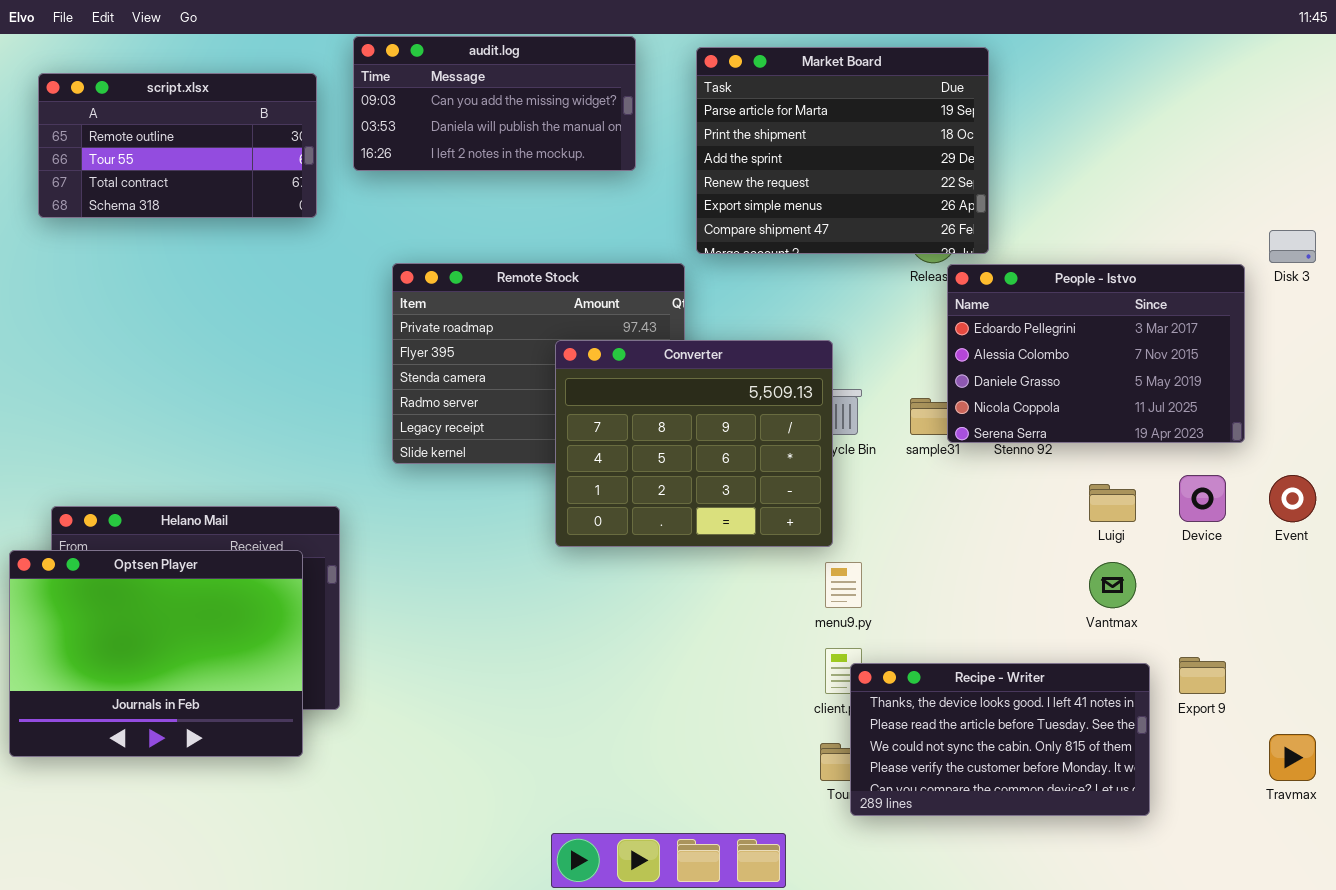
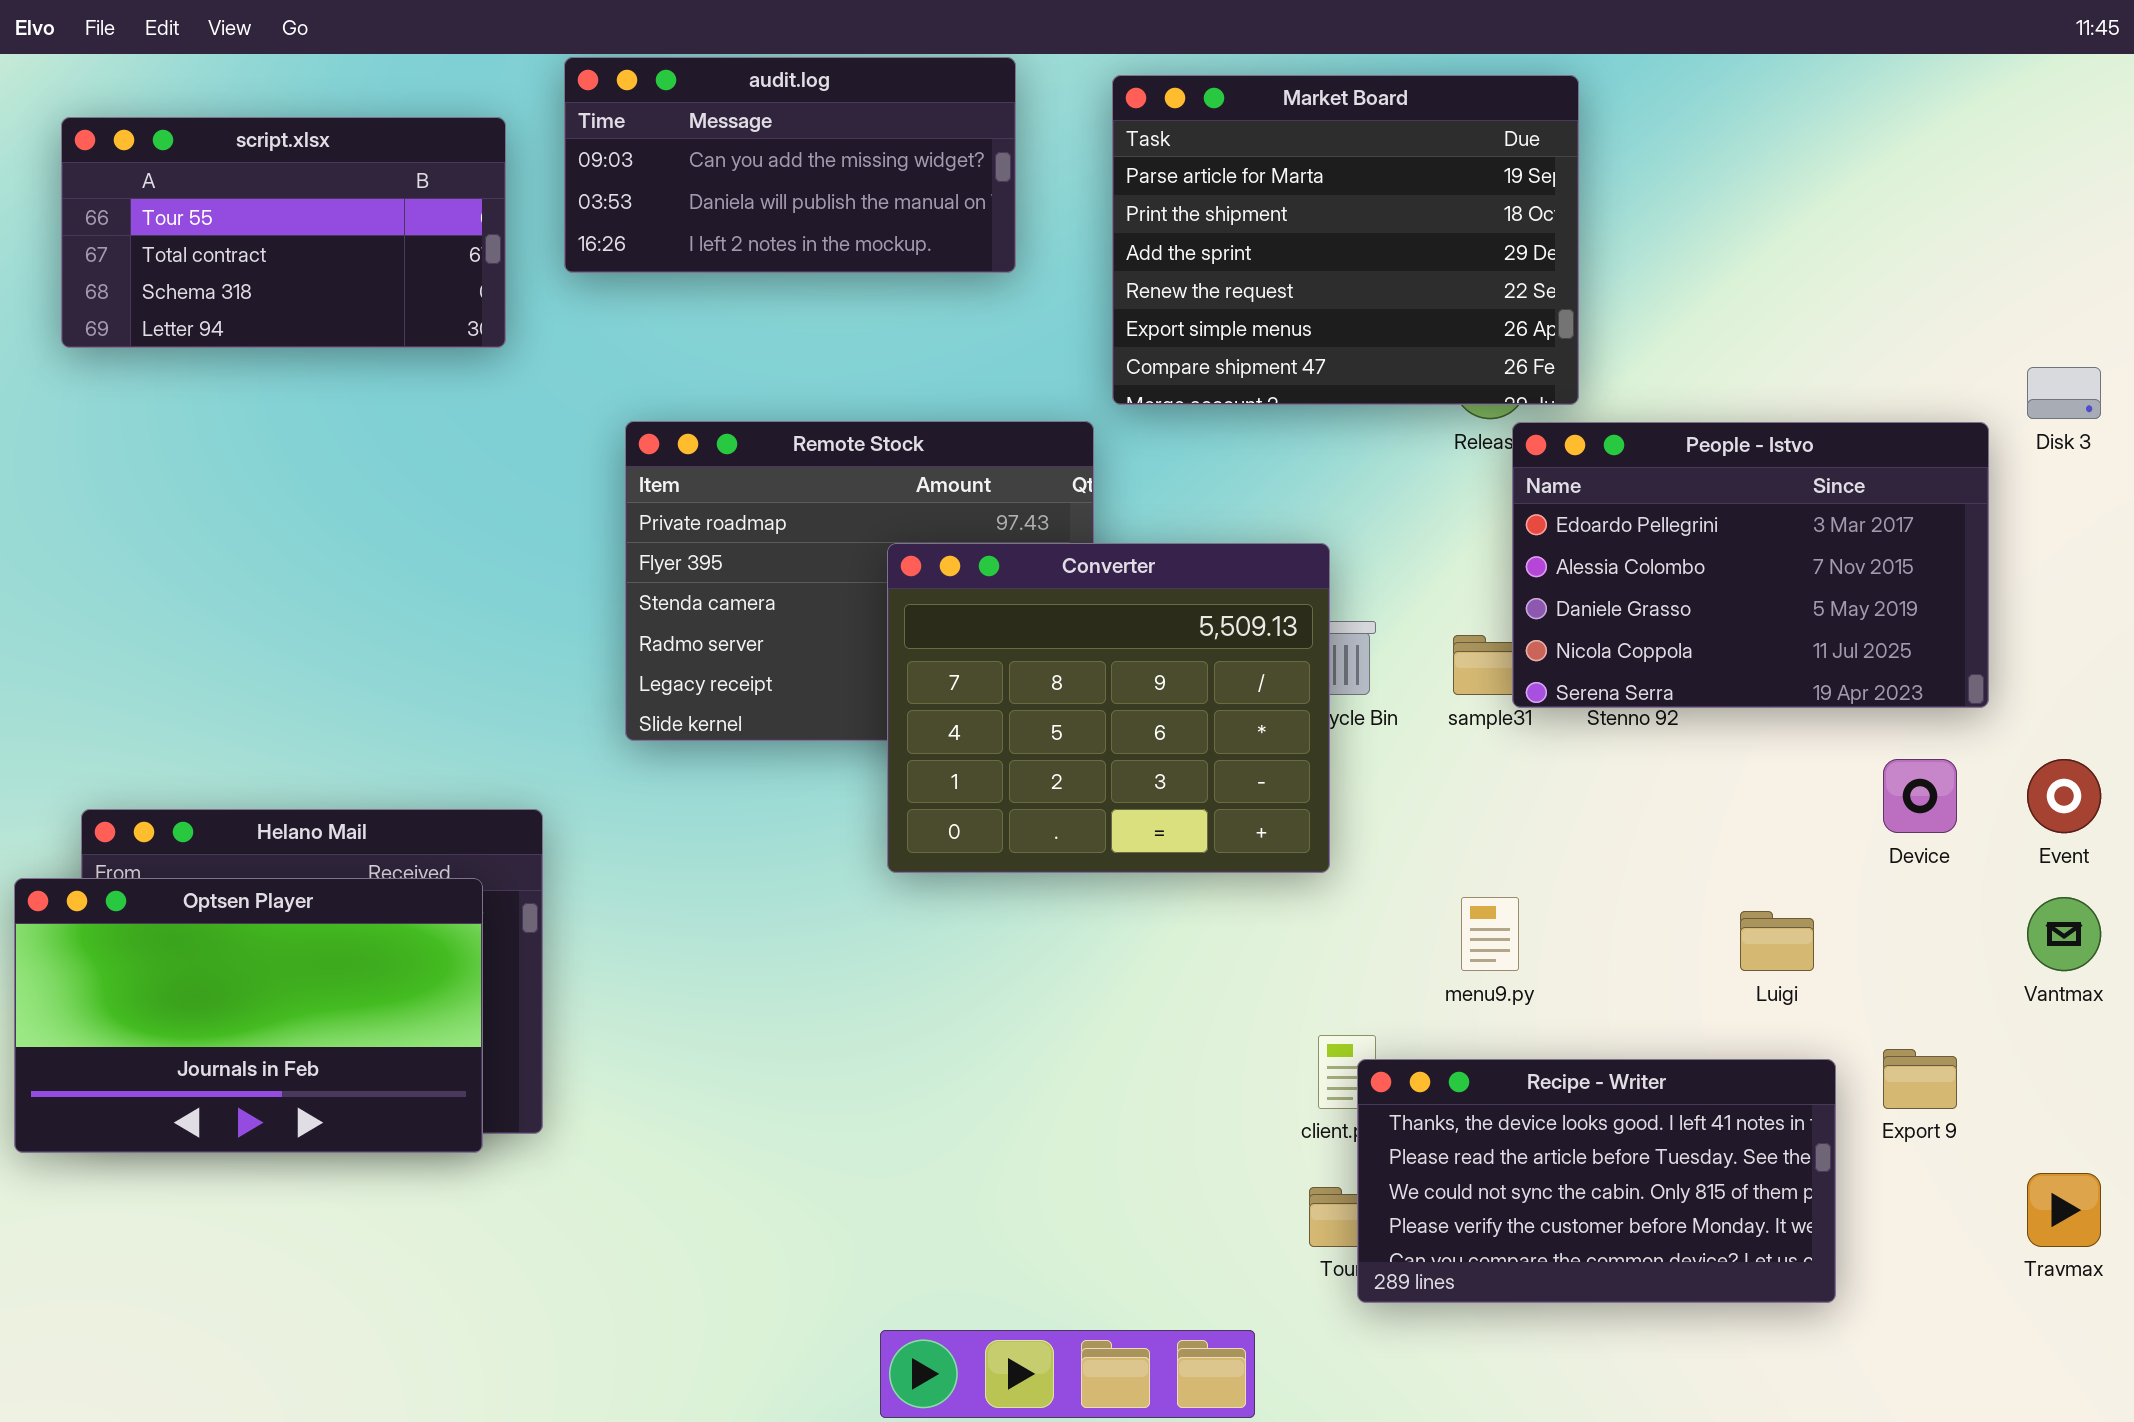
script.xlsx: [38,73,317,218] -> [61,117,506,348], scrolled down 1 row
Luigi: [1089,484,1136,522] -> [1740,911,1814,971], moved
Optsen Player: [9,550,303,757] -> [14,878,483,1153], resized
menu9.py: [825,562,862,608] -> [1461,897,1519,971], moved
Vantmax: [1089,562,1136,608] -> [2027,897,2101,971], moved

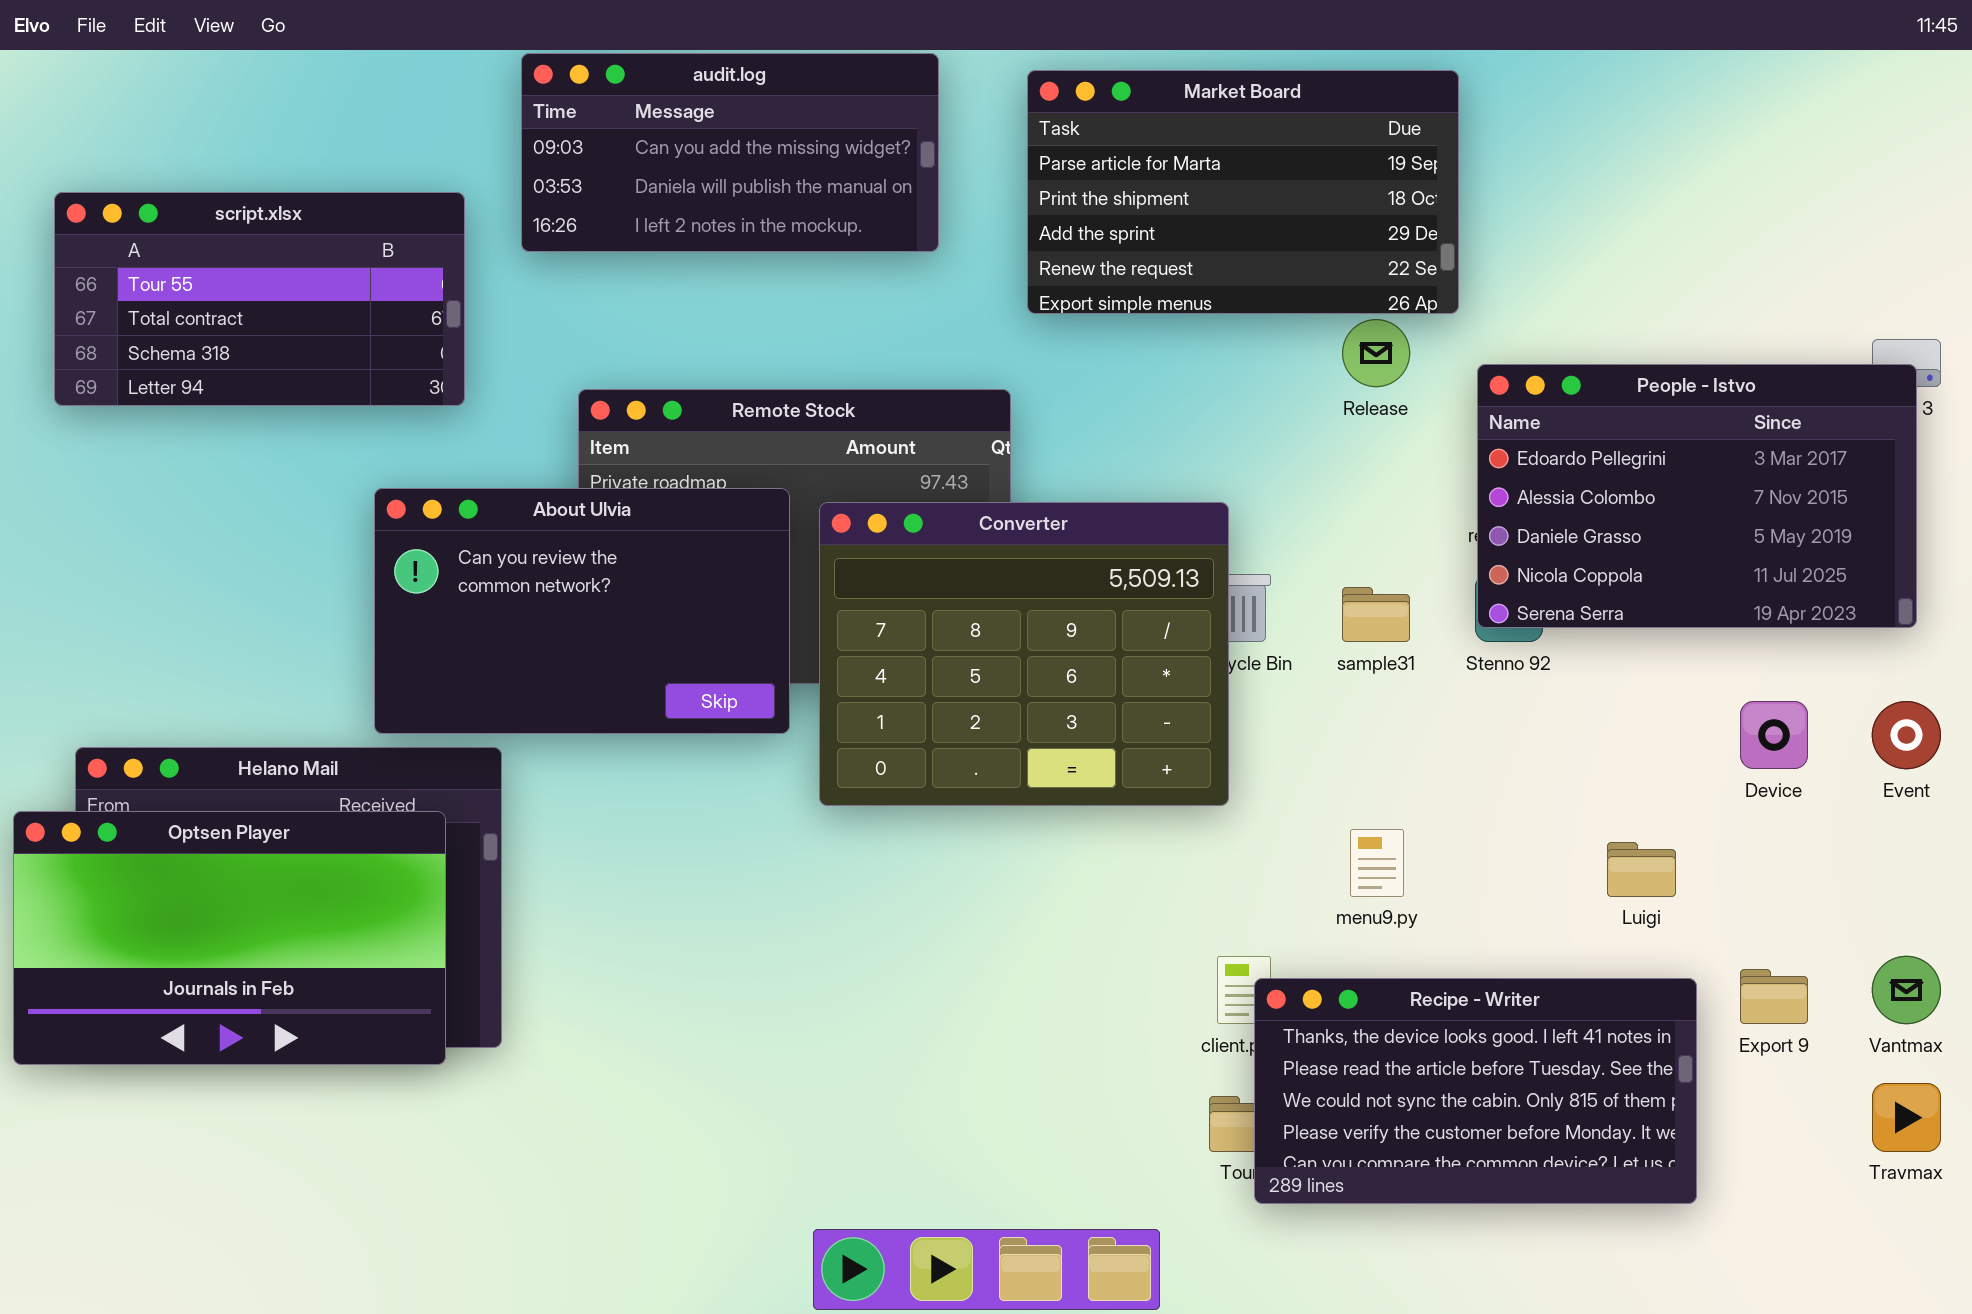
Market Board: [1112,75,1579,405] -> [1027,70,1459,314], resized
script.xlsx: [61,117,506,348] -> [54,192,465,406], moved
People - Istvo: [1512,422,1989,708] -> [1477,364,1917,628], moved
About Ulvia: none -> [374,488,790,734], opened
Vantmax: [2027,897,2101,971] -> [1872,956,1941,1024], moved

